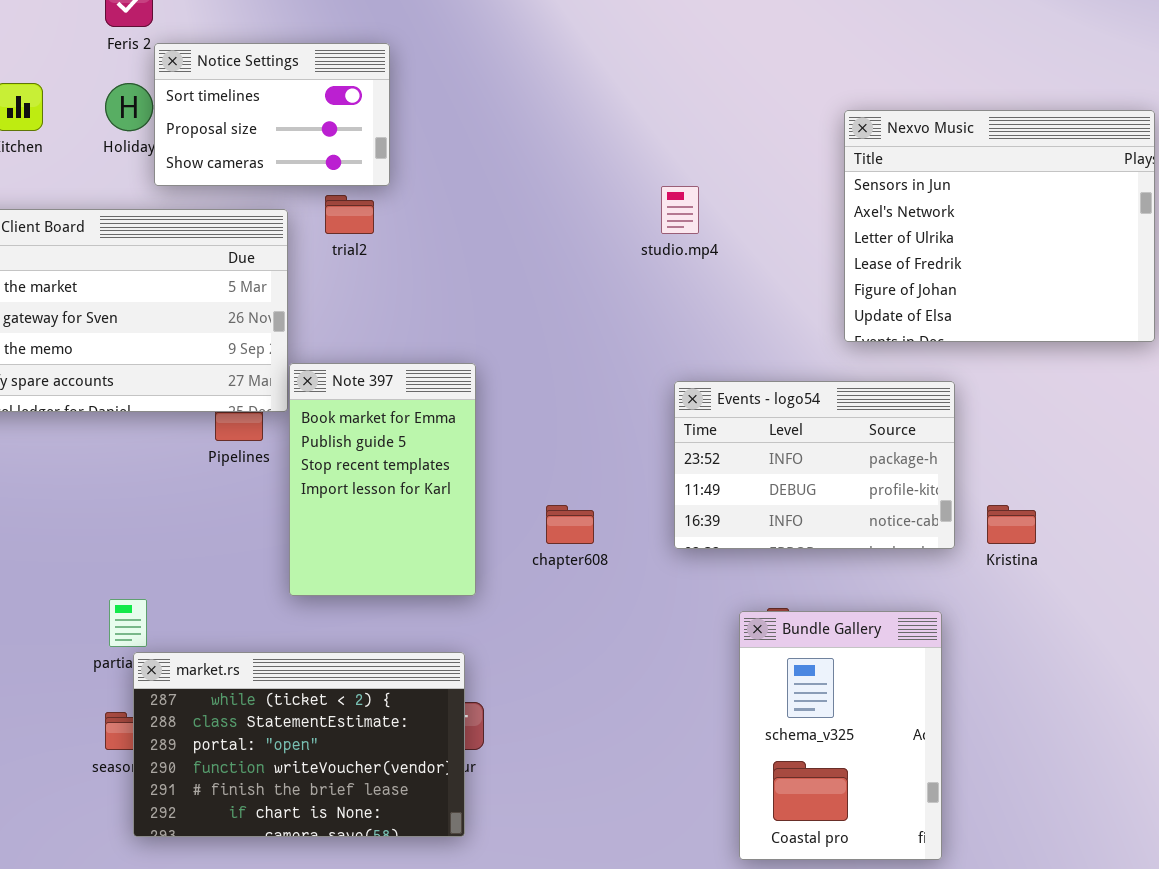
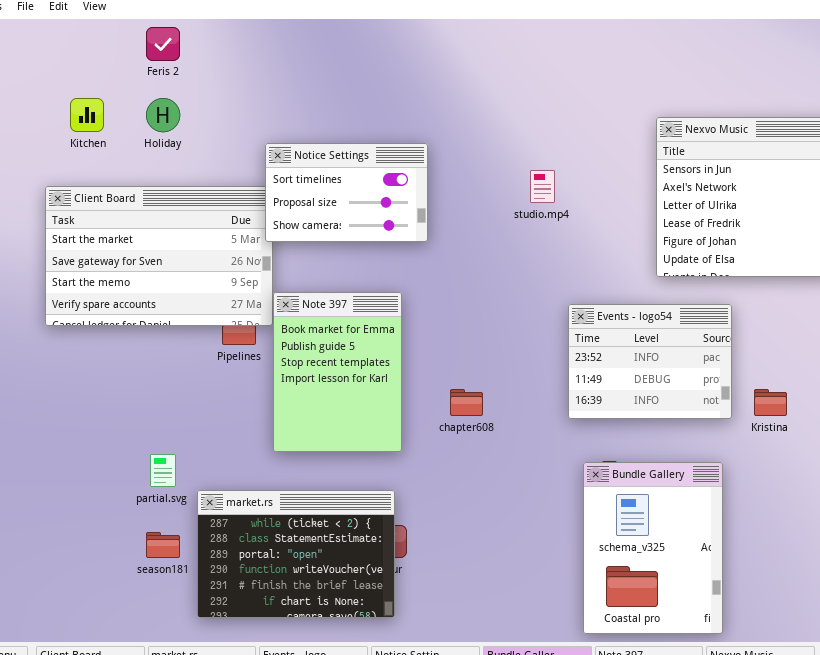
Notice Settings: [154,43,390,186] -> [265,143,428,242], moved
Events - logo54: [674,381,955,549] -> [568,304,732,419], resized
market.rs: [133,652,465,837] -> [197,490,395,618], resized

